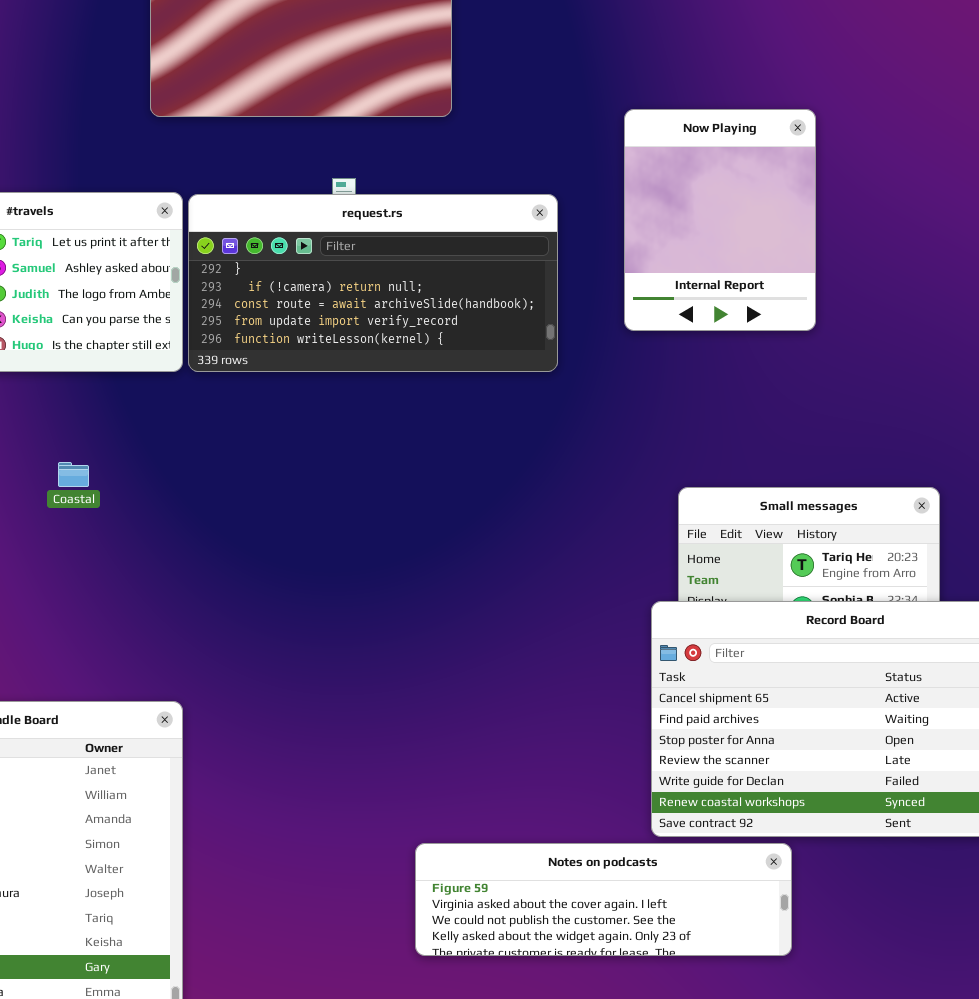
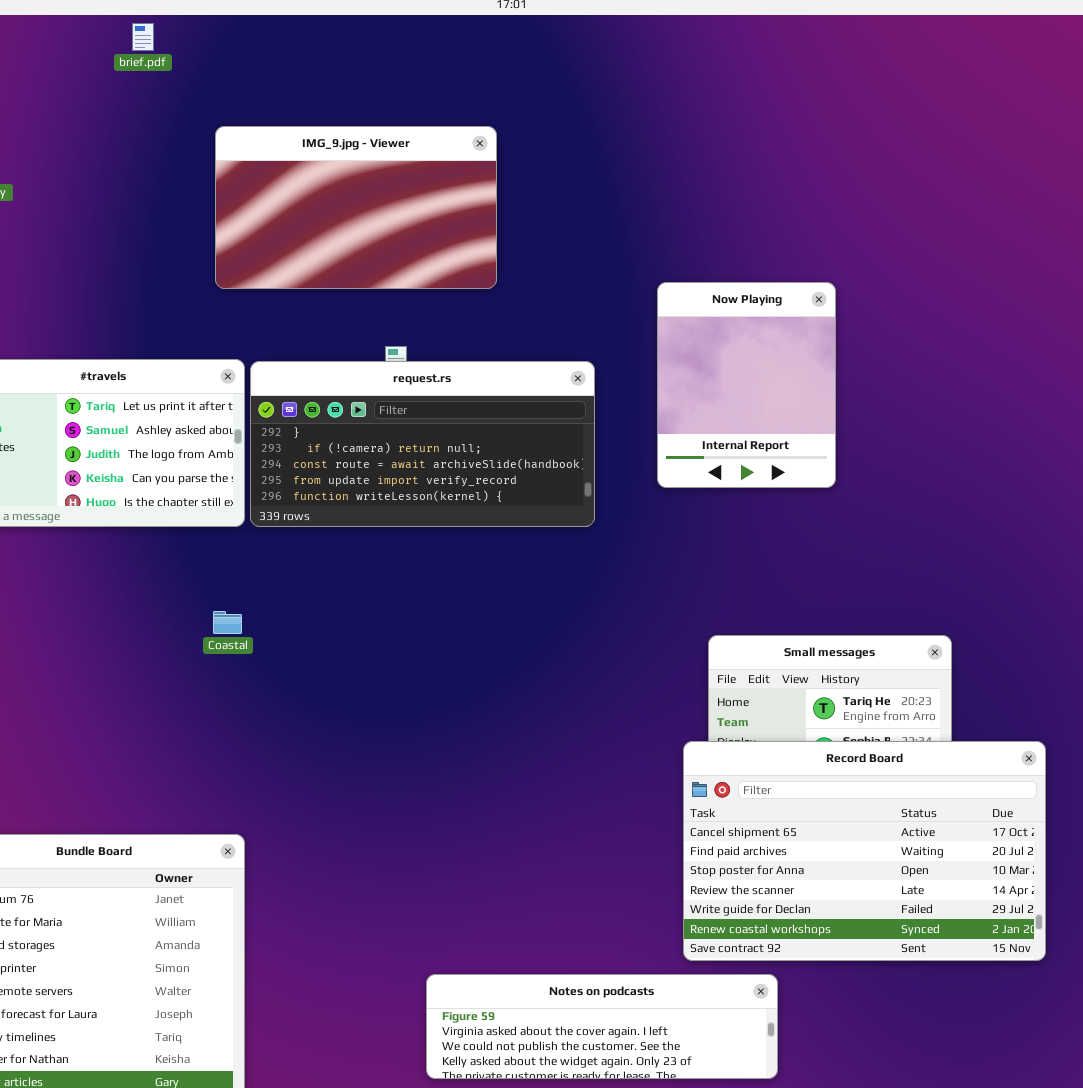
Coastal: [58,462,89,487] -> [213,611,242,634], moved
Notes on podcasts: [415,843,792,956] -> [426,974,778,1079], moved

